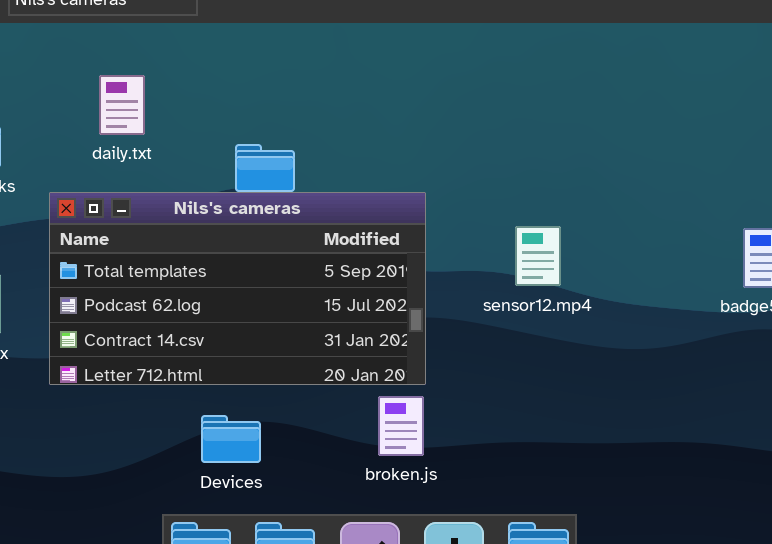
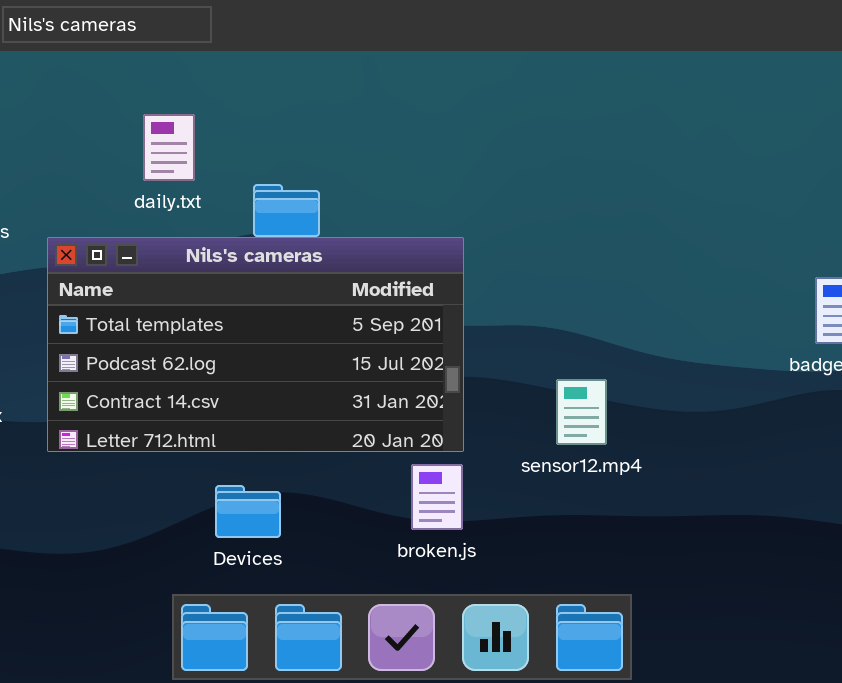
daily.txt: [99,75,145,135] -> [143,114,195,181], moved
sensor12.mp4: [515,226,561,286] -> [556,379,607,445], moved

